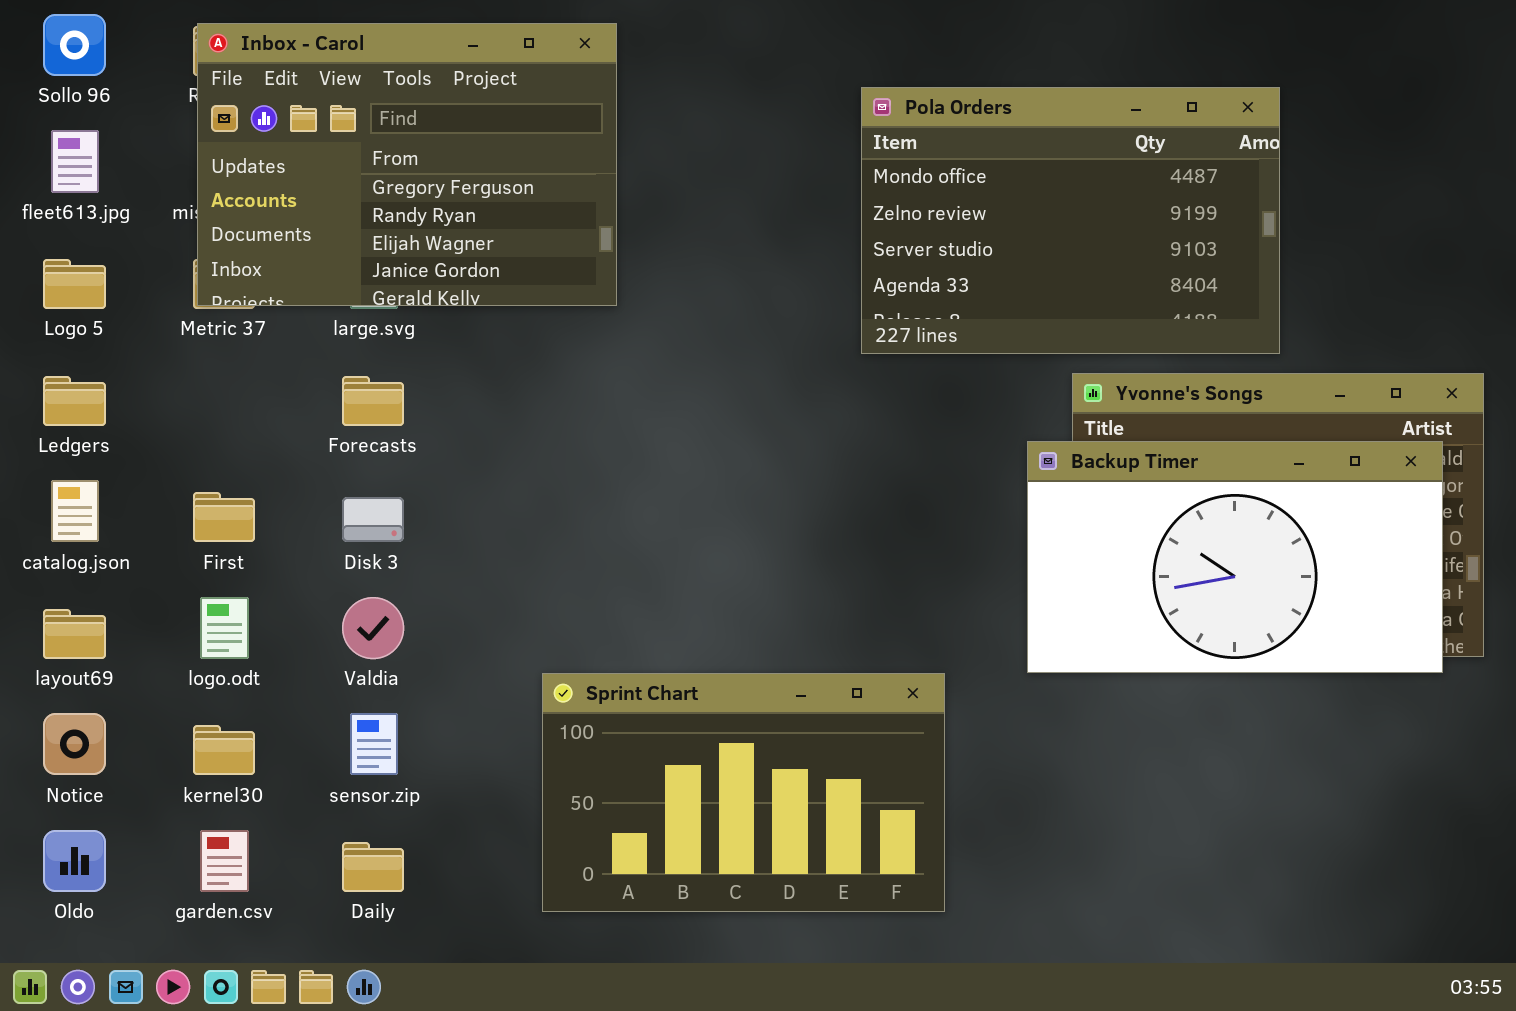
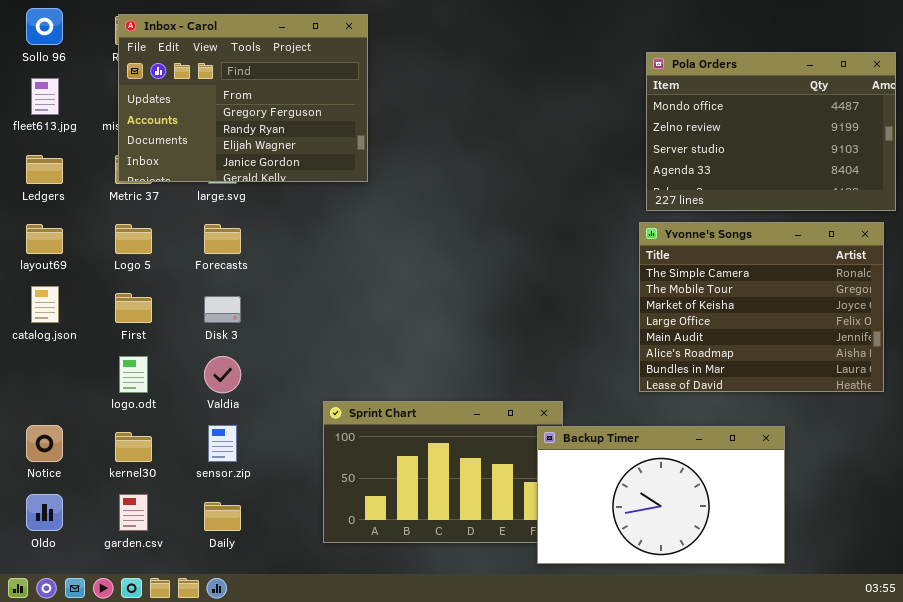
Pola Orders: [861,87,1280,354] -> [646,52,896,211], moved
Logo 5: [43,259,106,309] -> [115,224,152,254], moved
Ledgers: [43,376,106,426] -> [26,155,63,184], moved
Backup Timer: [1027,441,1443,673] -> [537,426,785,564], moved
layout69: [43,609,106,659] -> [26,224,63,254], moved

